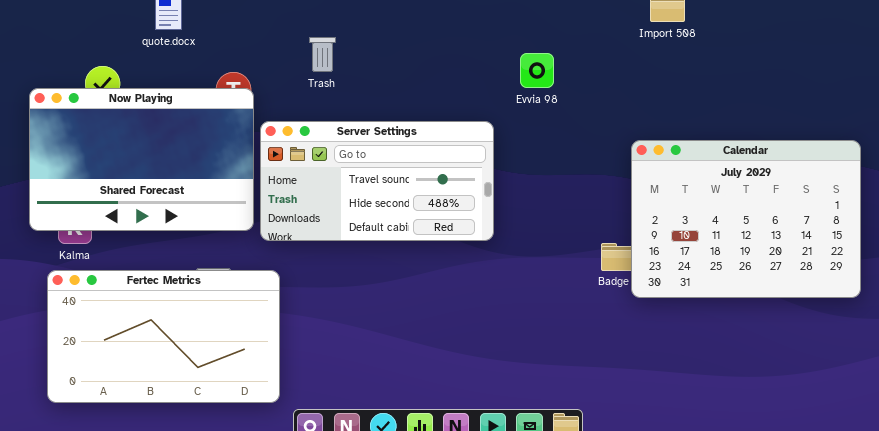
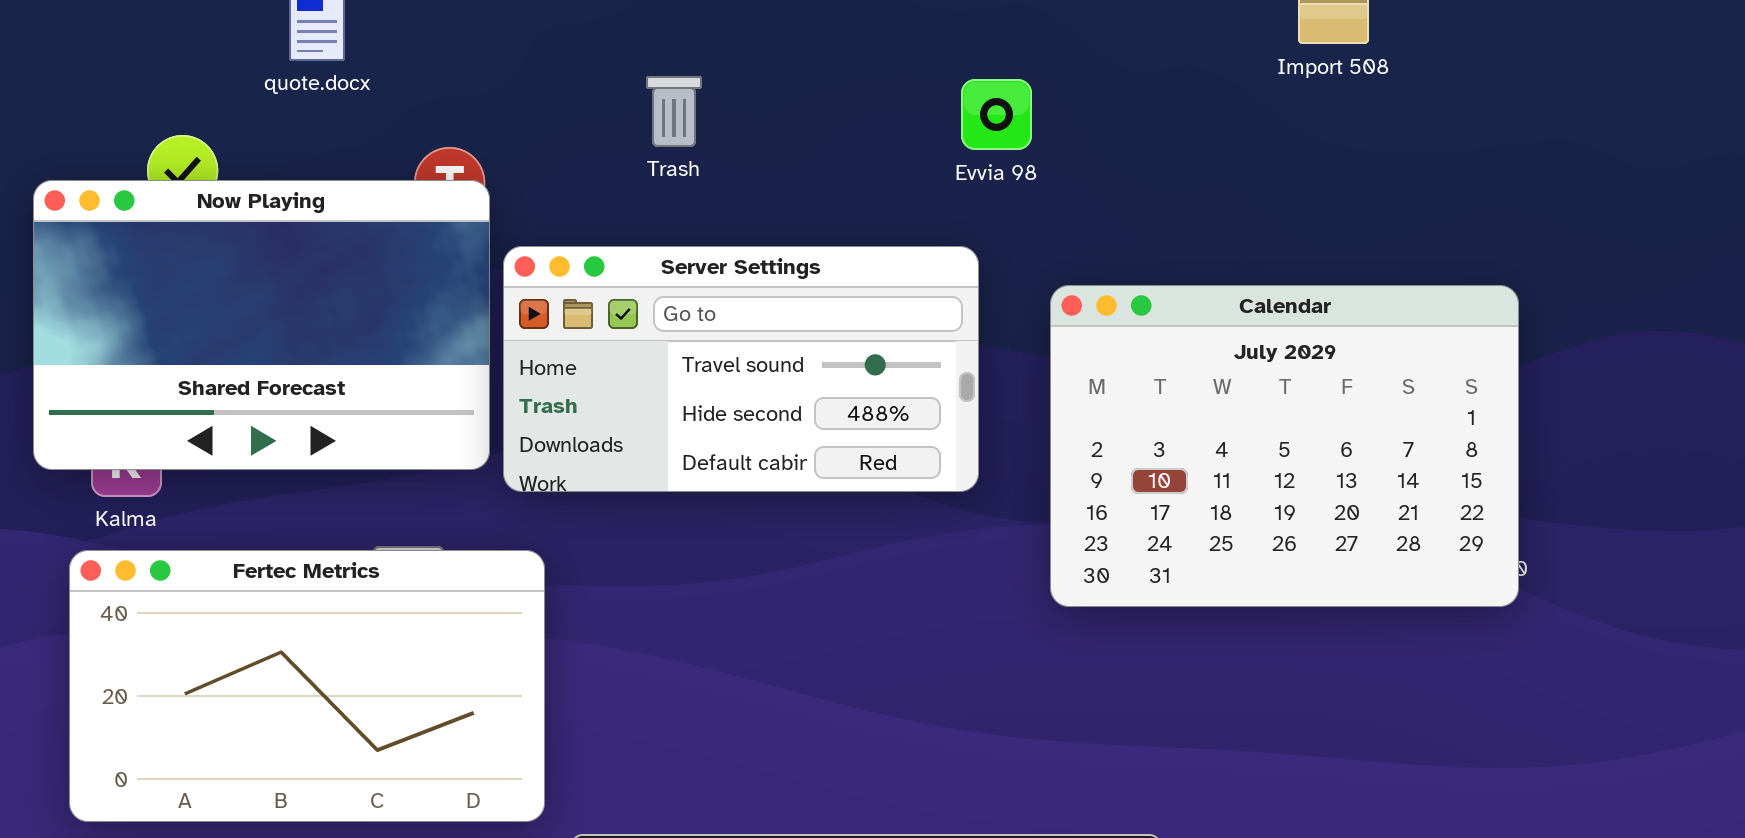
Trash: [309,37,336,72] -> [646,76,702,147], moved
Evvia 98: [520,53,554,88] -> [961,79,1032,150], moved
Calendar: [631,140,861,298] -> [1050,285,1519,607], moved

